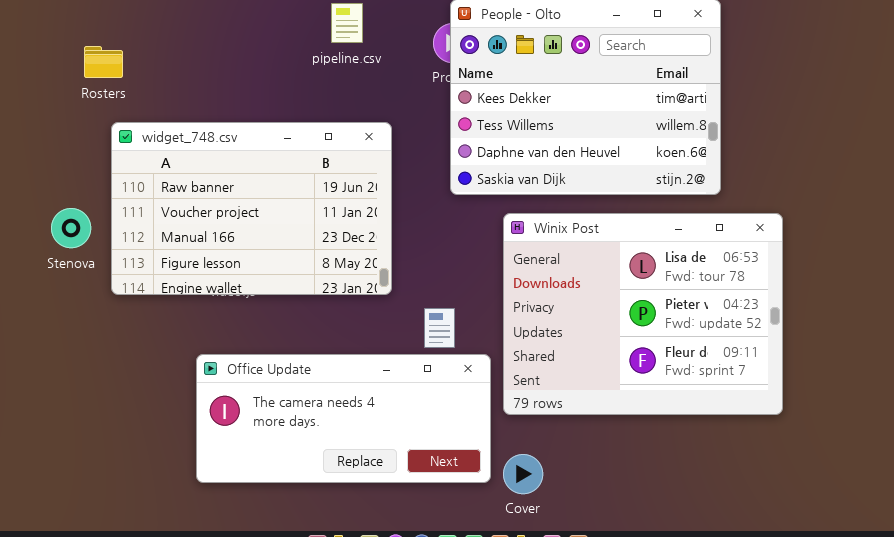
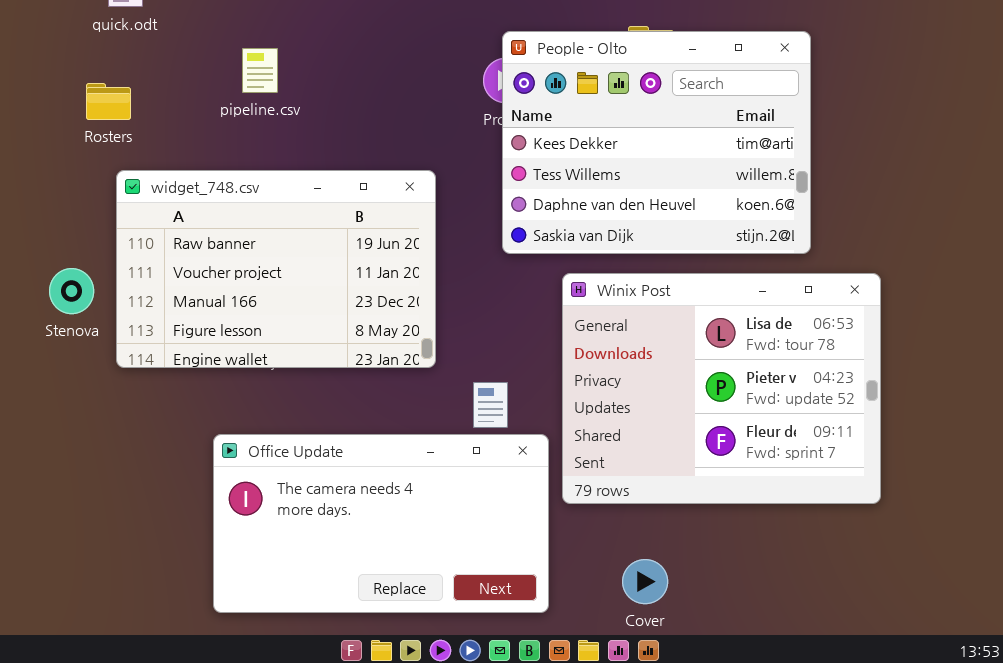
pipeline.csv: [331,3,363,43] -> [242,48,278,93], moved
Office Update: [196,354,491,483] -> [213,434,549,613], resized
Cover: [503,454,543,494] -> [622,559,668,604], moved

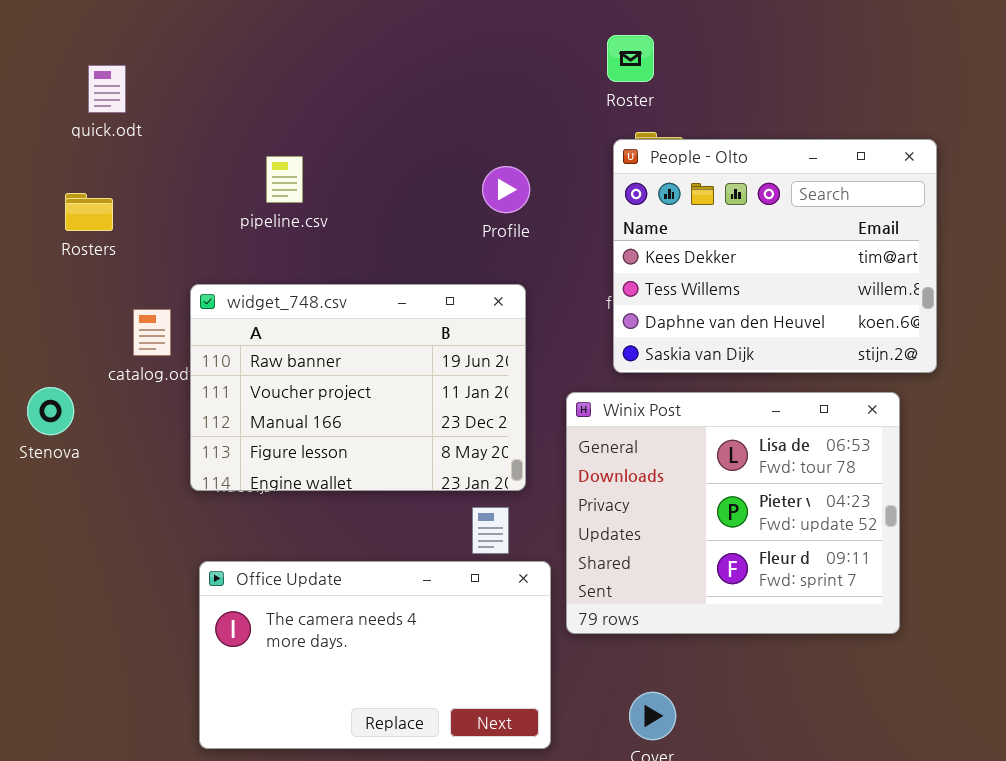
People - Olto: [502,31,811,254] -> [613,139,937,373], moved
pipeline.csv: [242,48,278,93] -> [266,156,303,203], moved
widget_748.csv: [116,170,436,368] -> [190,284,526,491], moved

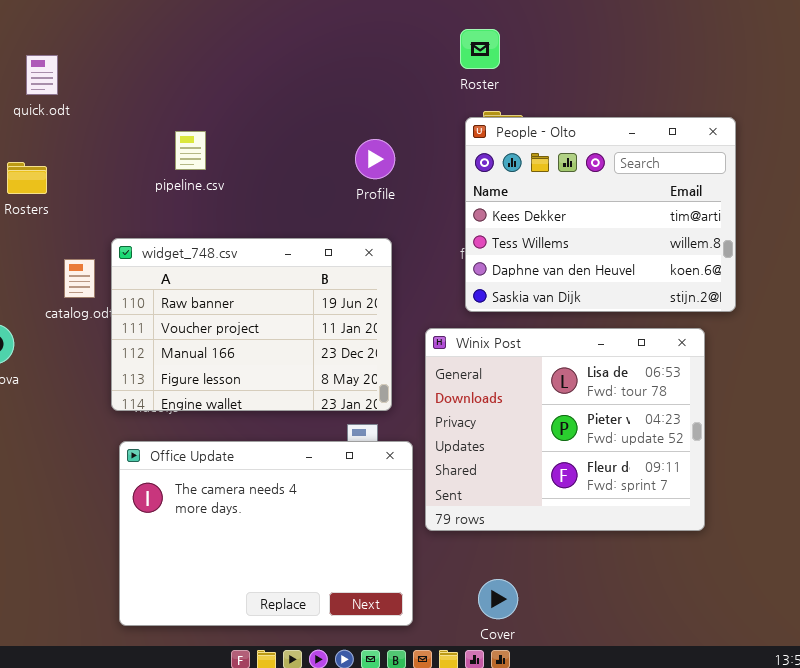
Office Update: [199,561,551,749] -> [119,441,413,626], resized

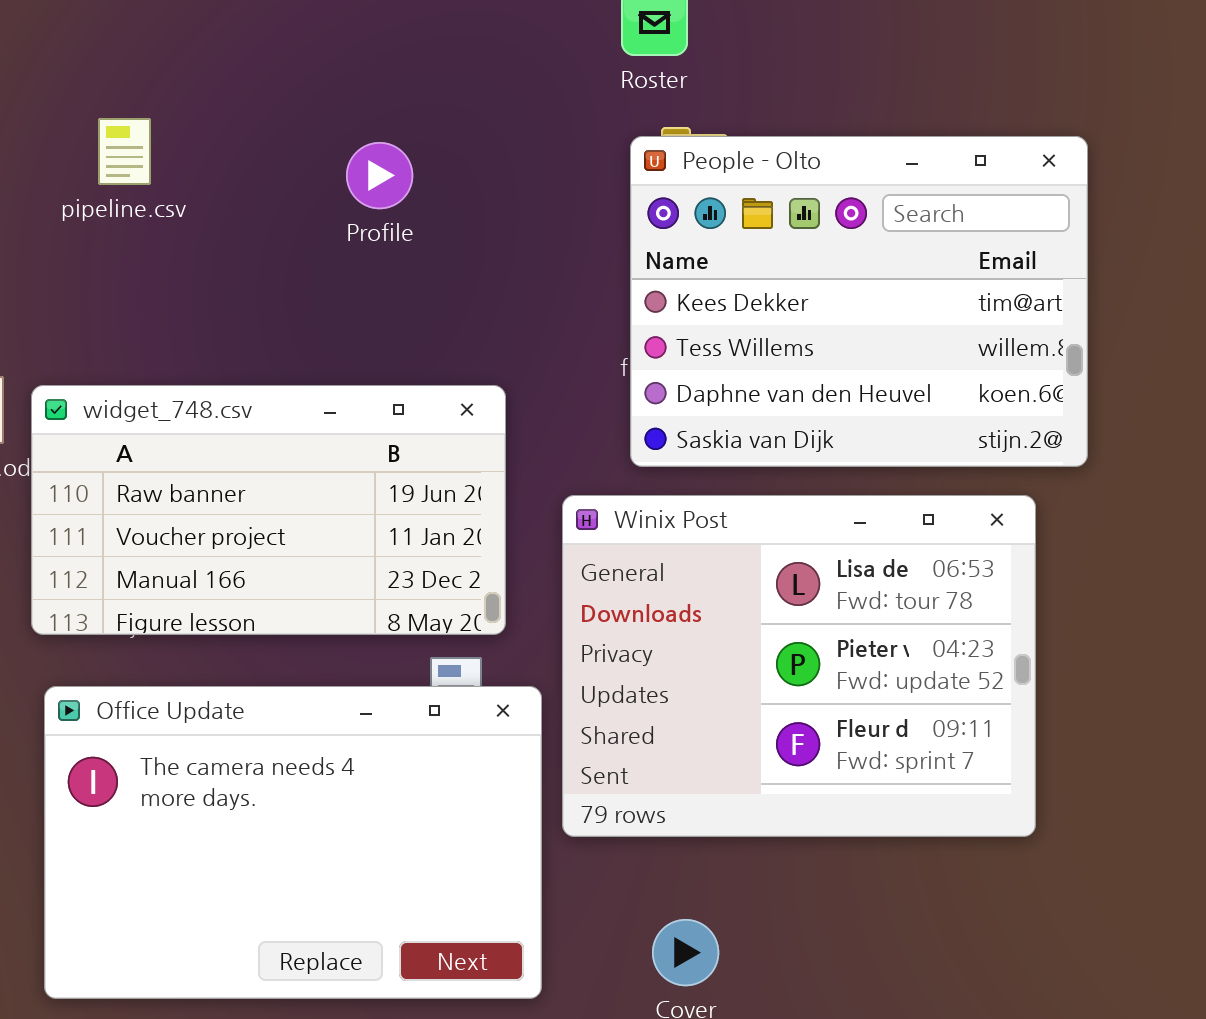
pipeline.csv: [175,131,206,170] -> [98,118,151,185], moved
Profile: [355,139,395,179] -> [346,142,413,209], moved
widget_748.csv: [111,238,392,411] -> [31,385,506,635], resized

